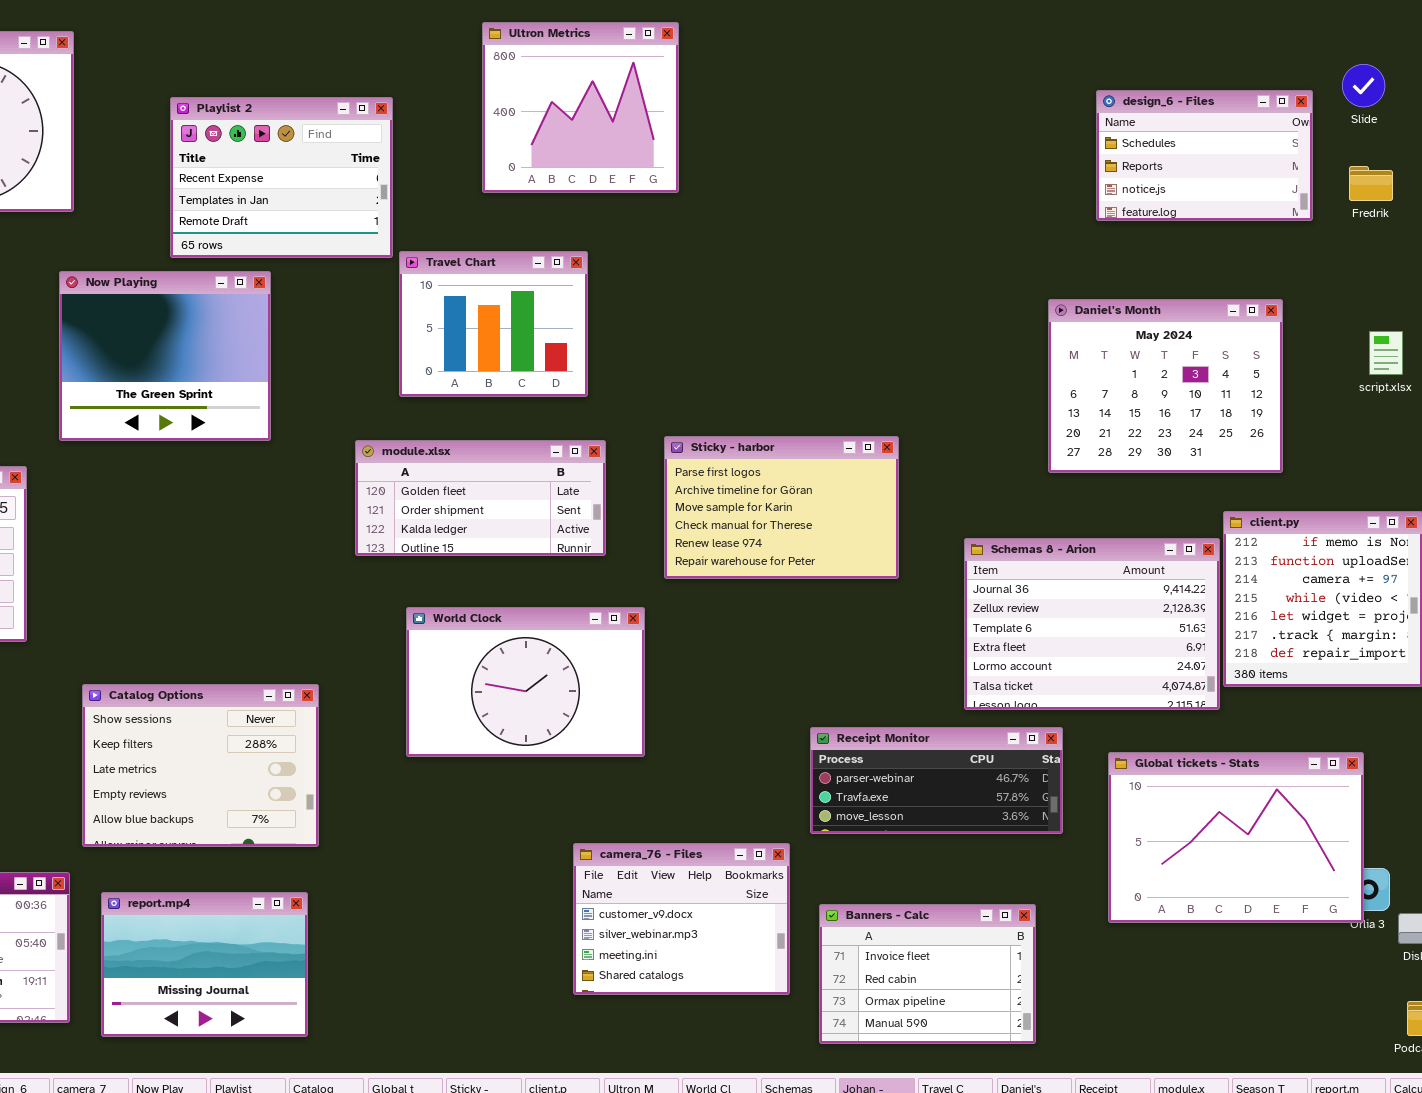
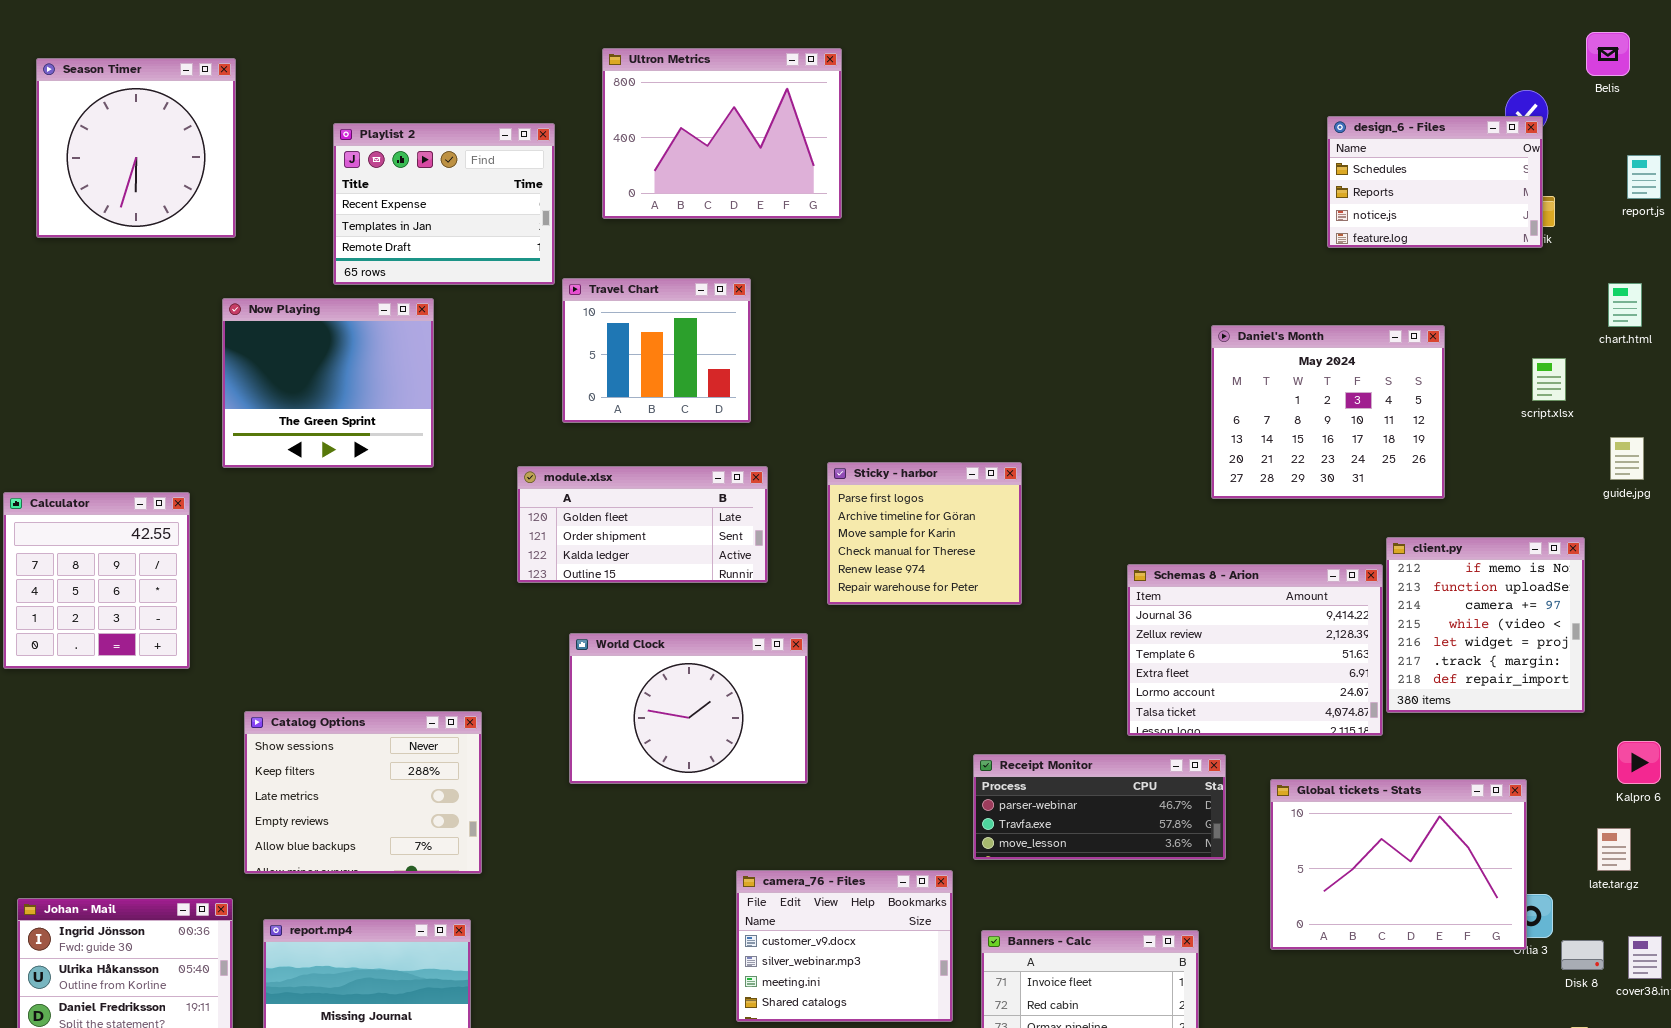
Ultron Metrics: [482,22,679,193] -> [602,48,842,219], resized
design_6 - Files: [1096,90,1313,221] -> [1327,116,1543,248], moved
Sticky - harbor: [664,436,899,579] -> [827,462,1022,605], resized

